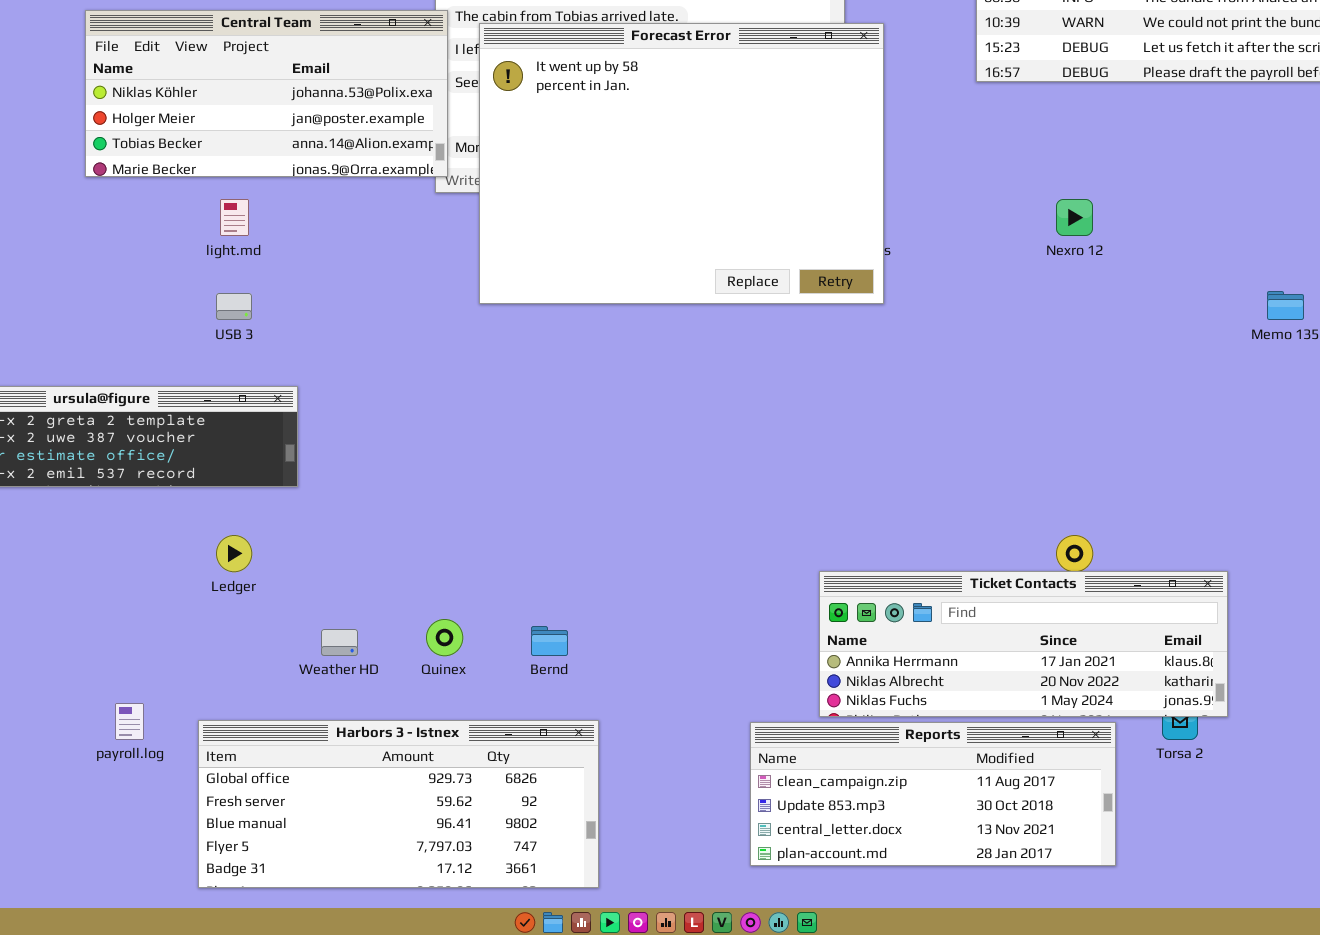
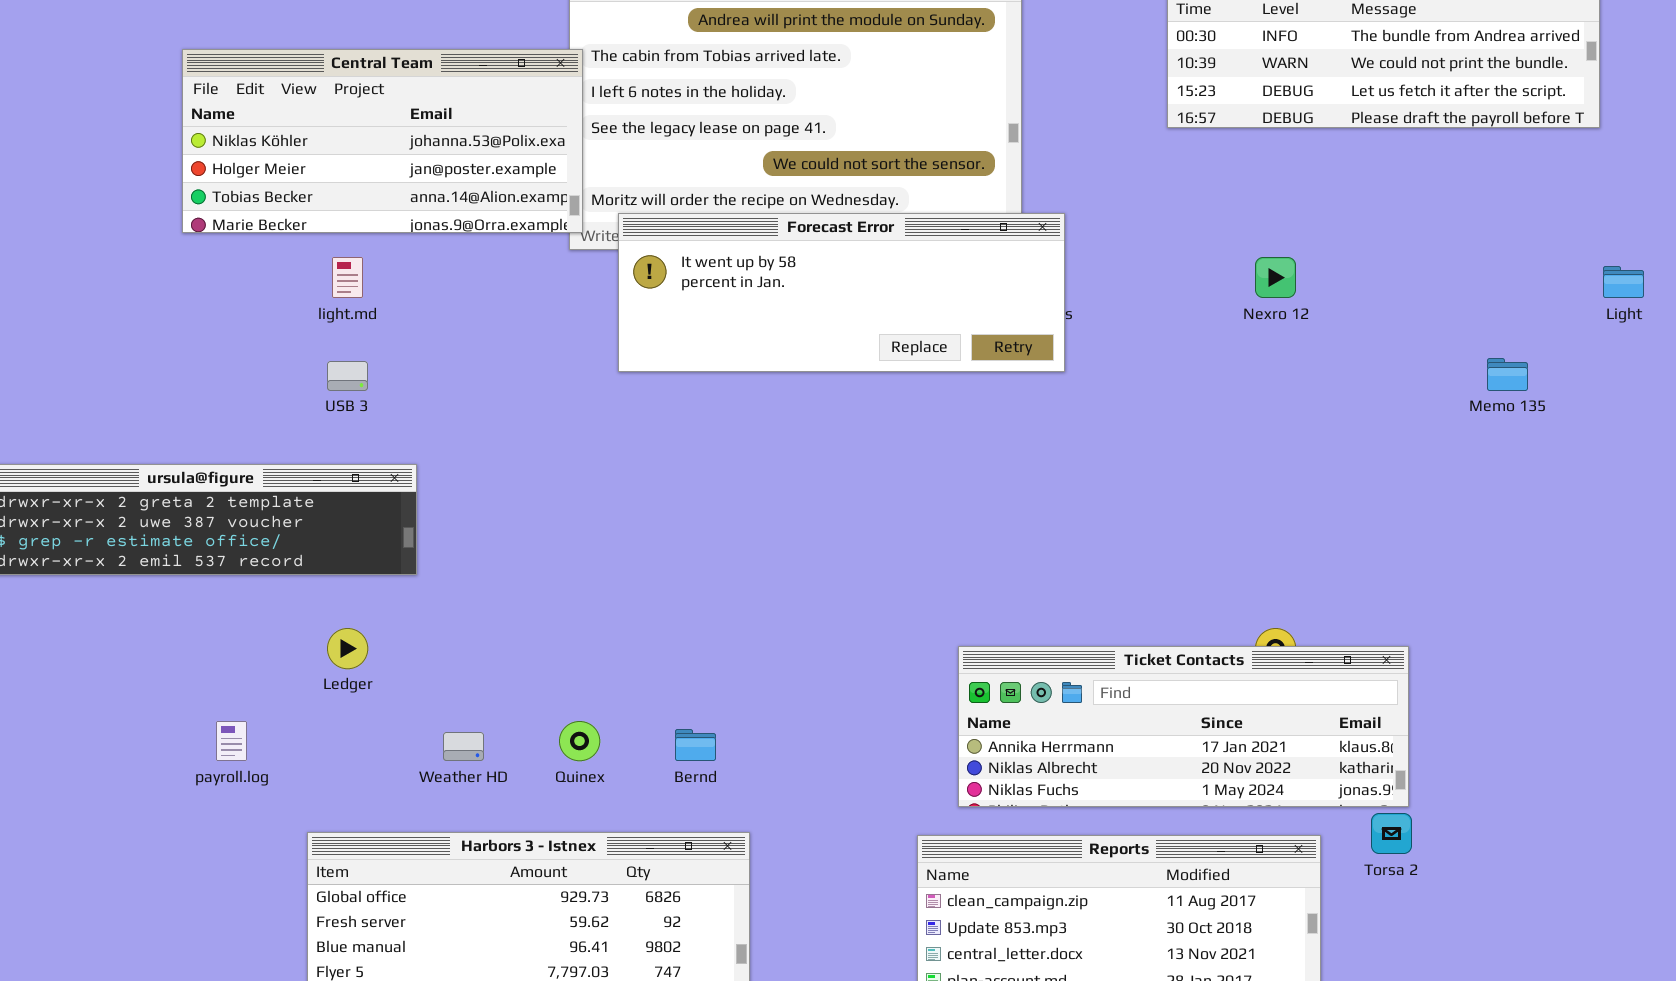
Forecast Error: [479,23,884,304] -> [618,213,1065,372], resized
Ticket Contacts: [819,571,1228,717] -> [958,646,1409,807], moved
payroll.log: [115,703,144,740] -> [216,721,247,761], moved

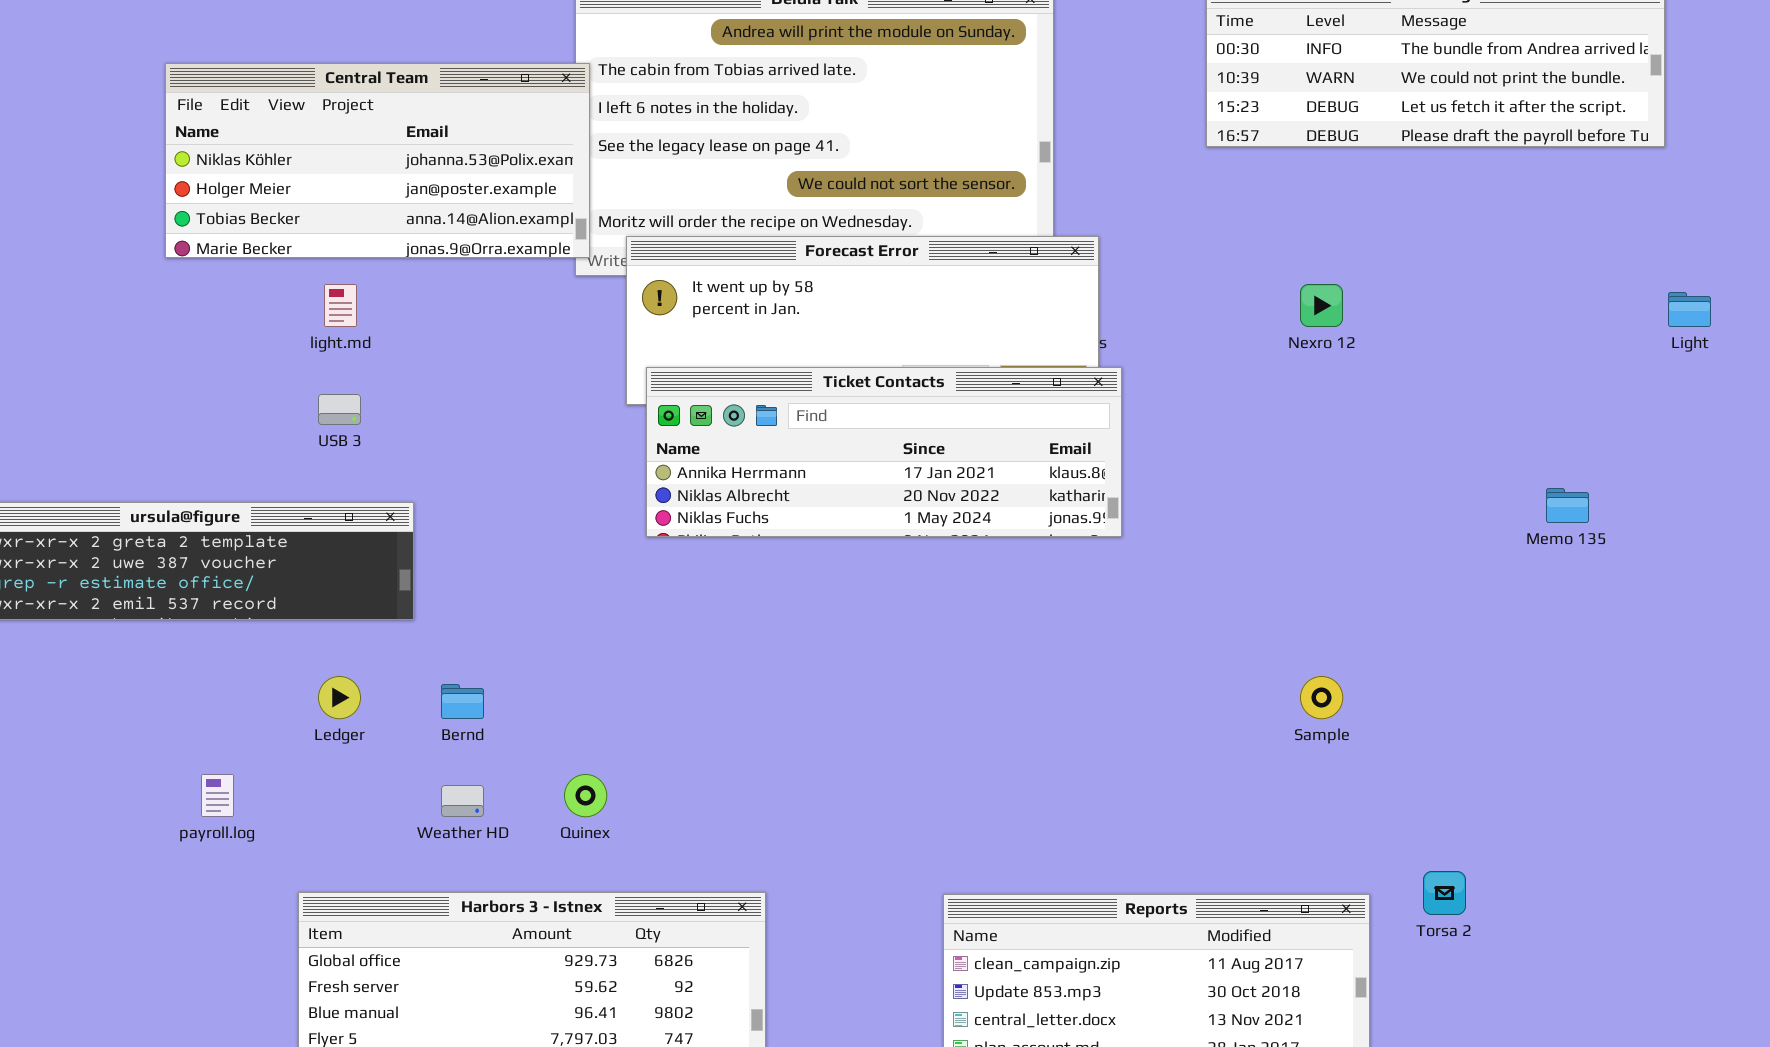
Memo 135: [1487,358,1528,391] -> [1546,488,1589,523], moved
Ticket Contacts: [958,646,1409,807] -> [646,367,1122,537], moved
Bernd: [675,729,716,761] -> [441,684,484,719], moved

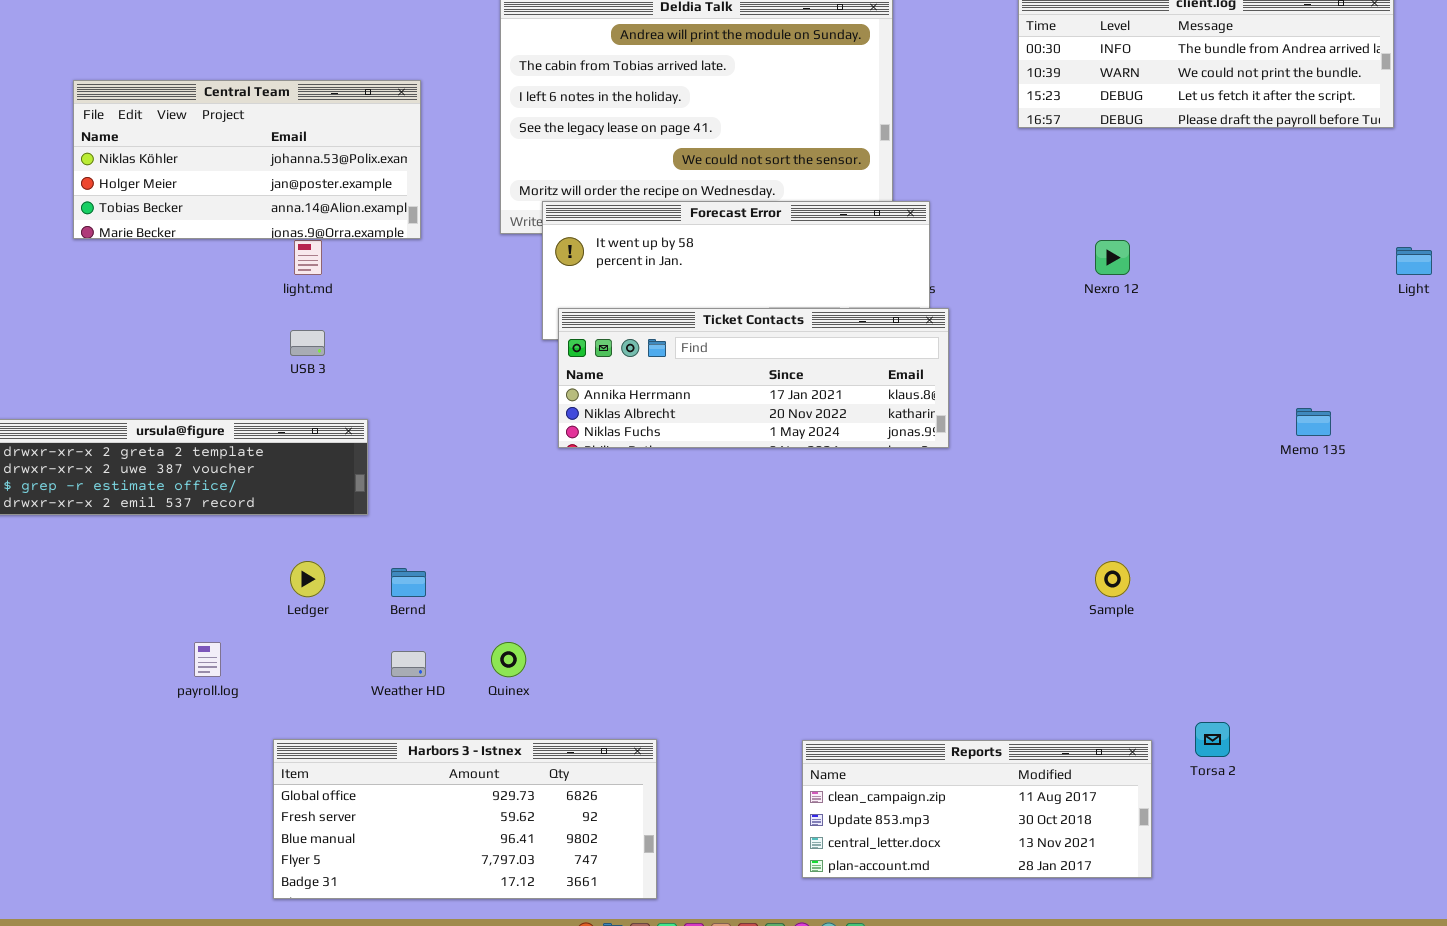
Central Team: [165,63,590,258] -> [73,80,421,239], moved

